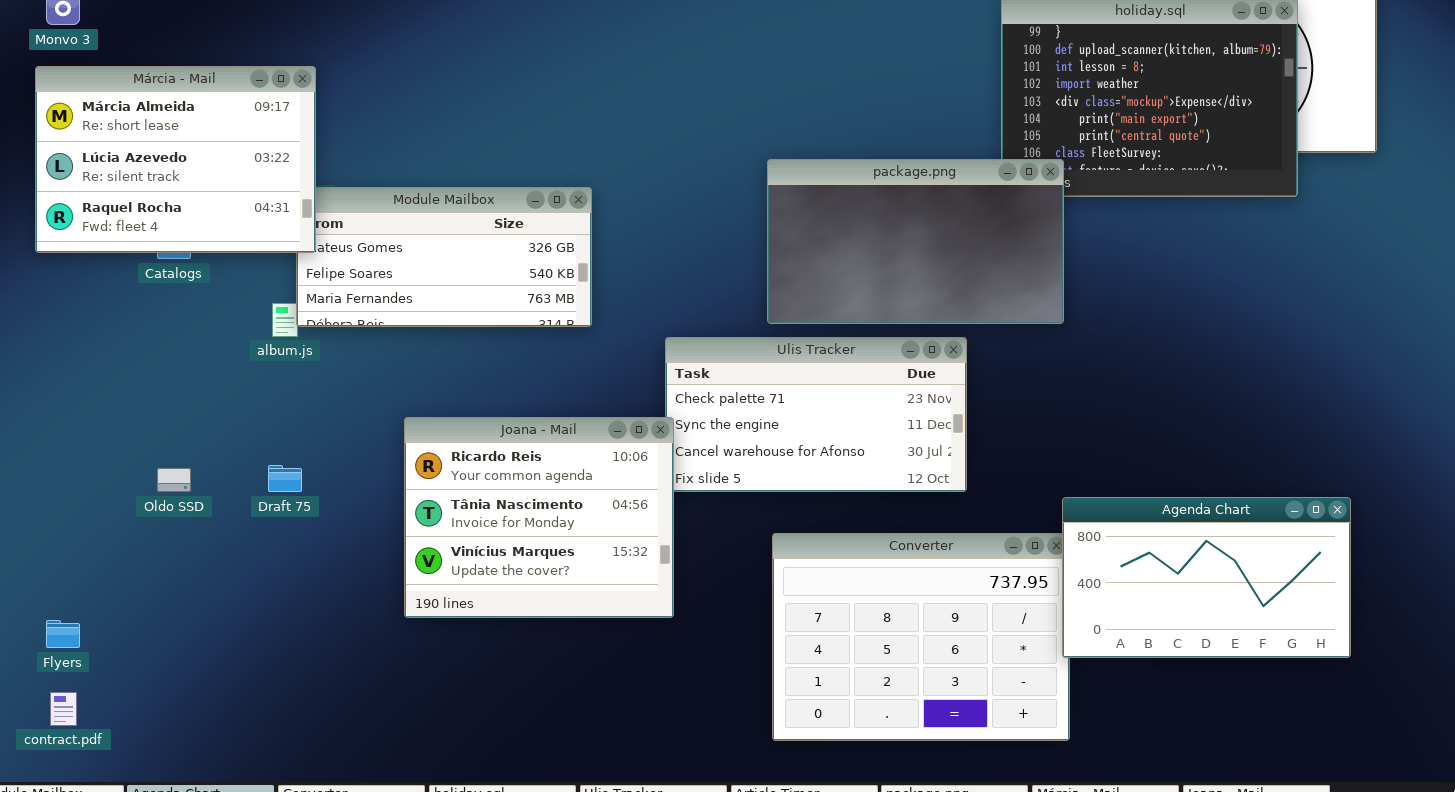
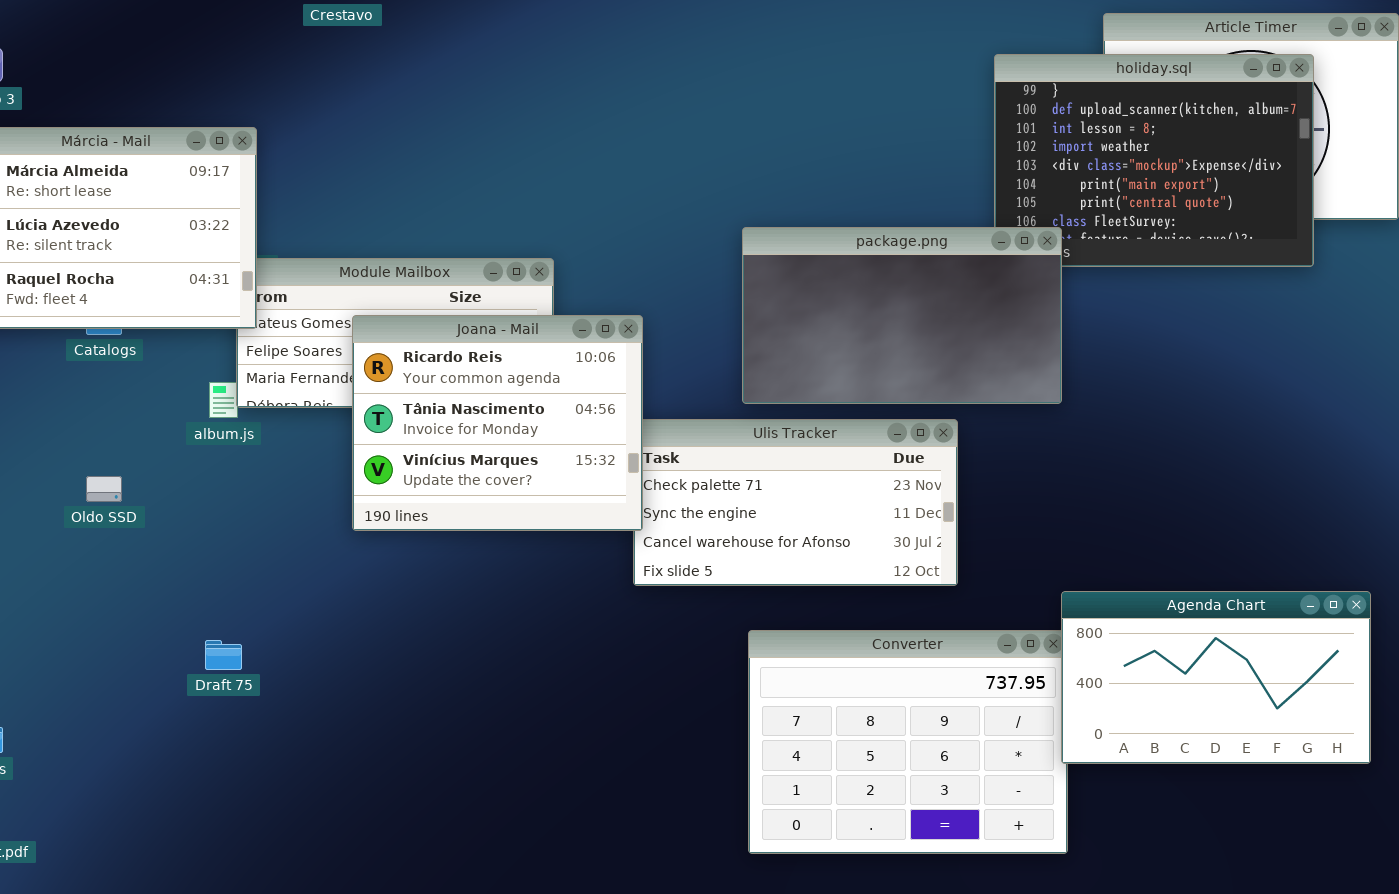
Joana - Mail: [404,417,674,618] -> [352,315,643,531], moved
Draft 75: [268,465,302,492] -> [205,640,242,670], moved
Oldo SSD: [157,468,191,492] -> [86,476,122,502], moved

